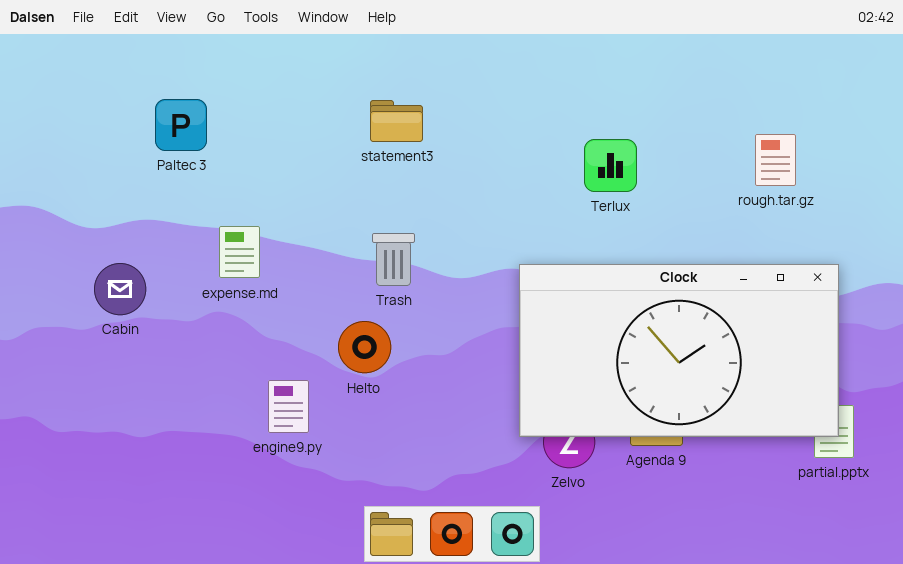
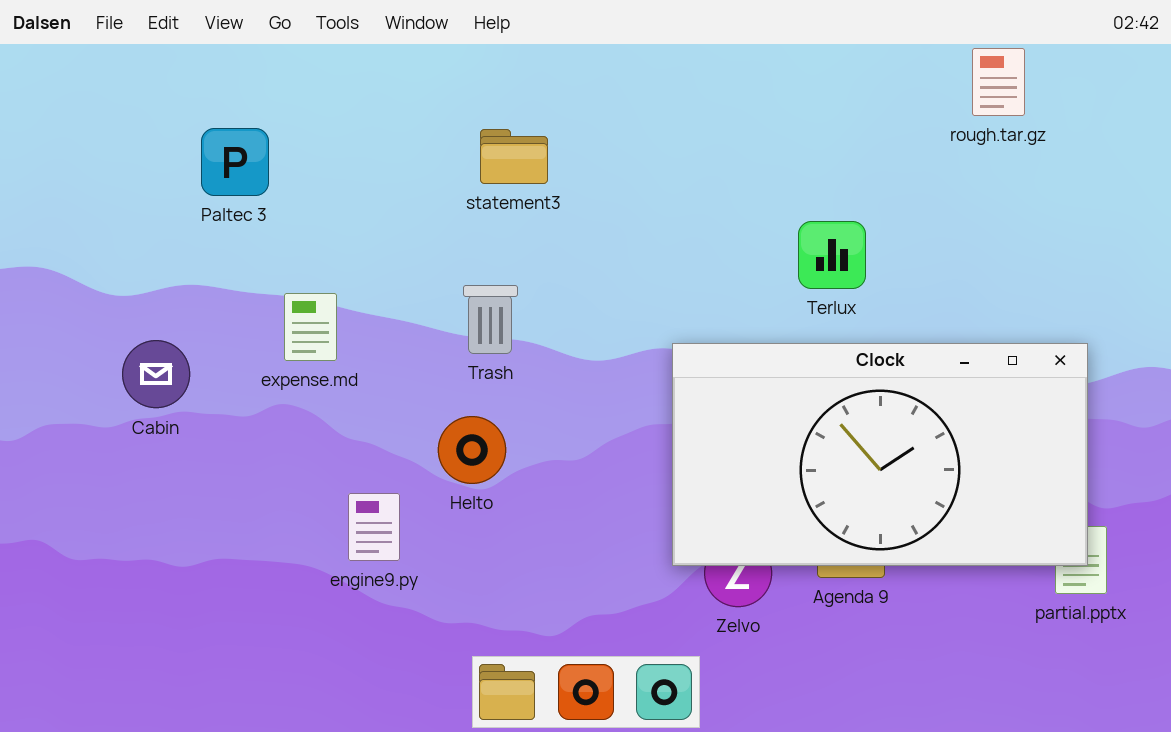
rough.tar.gz: [755,134,796,186] -> [972,48,1025,116], moved
Terlux: [584,139,637,192] -> [798,221,866,289], moved
Trash: [372,233,415,286] -> [463,285,518,354], moved

